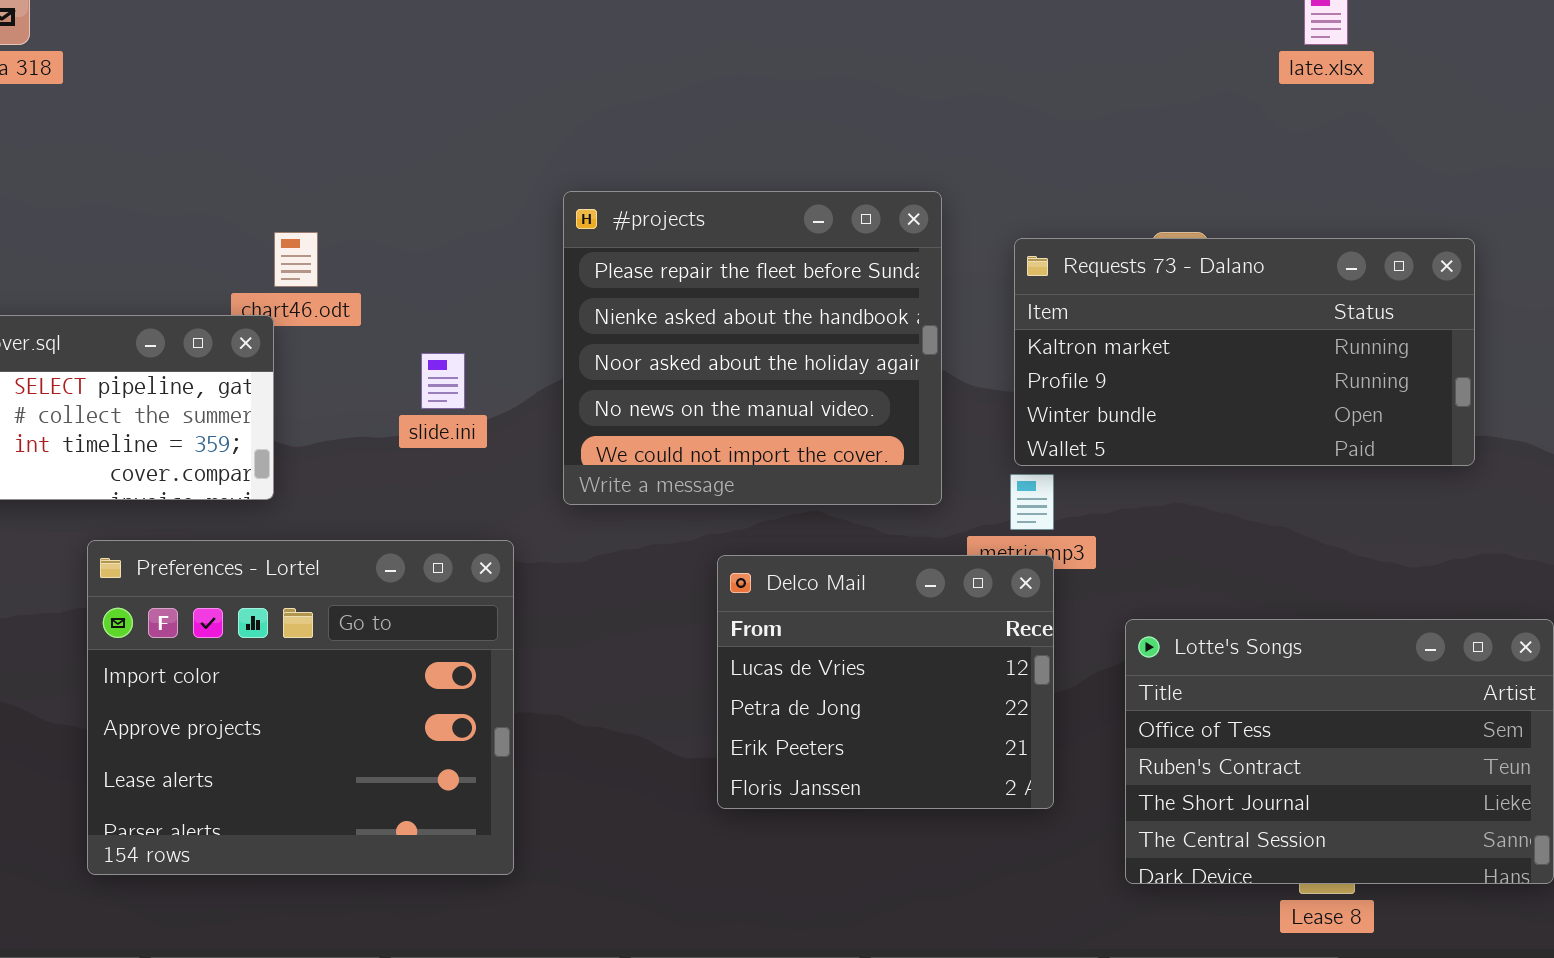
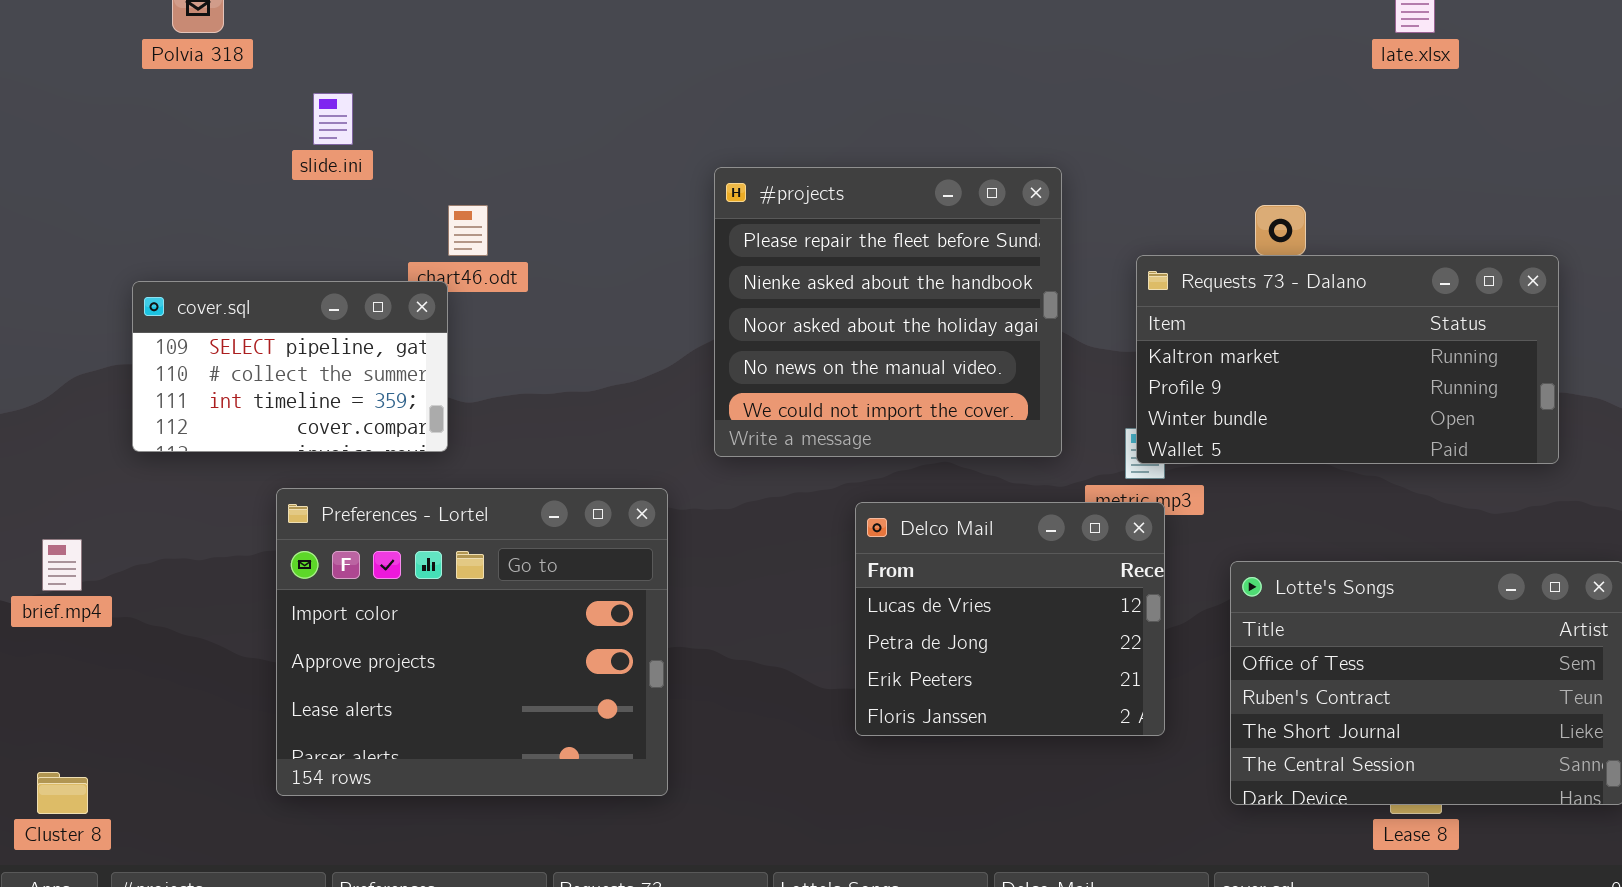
Requests 73 - Dalano: [1014,238,1475,466] -> [1136,255,1559,464], moved
slide.ini: [421,353,465,409] -> [313,93,353,145], moved

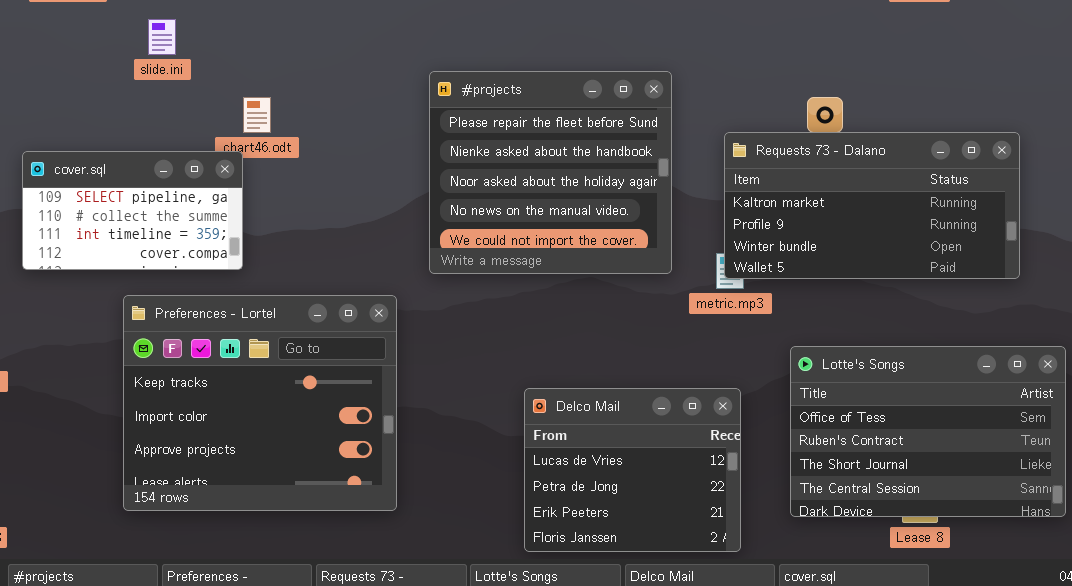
Preferences - Lortel: [276,488,668,796] -> [123,295,397,511], scrolled up 1 row
Delco Mail: [855,502,1165,736] -> [524,388,741,552], moved

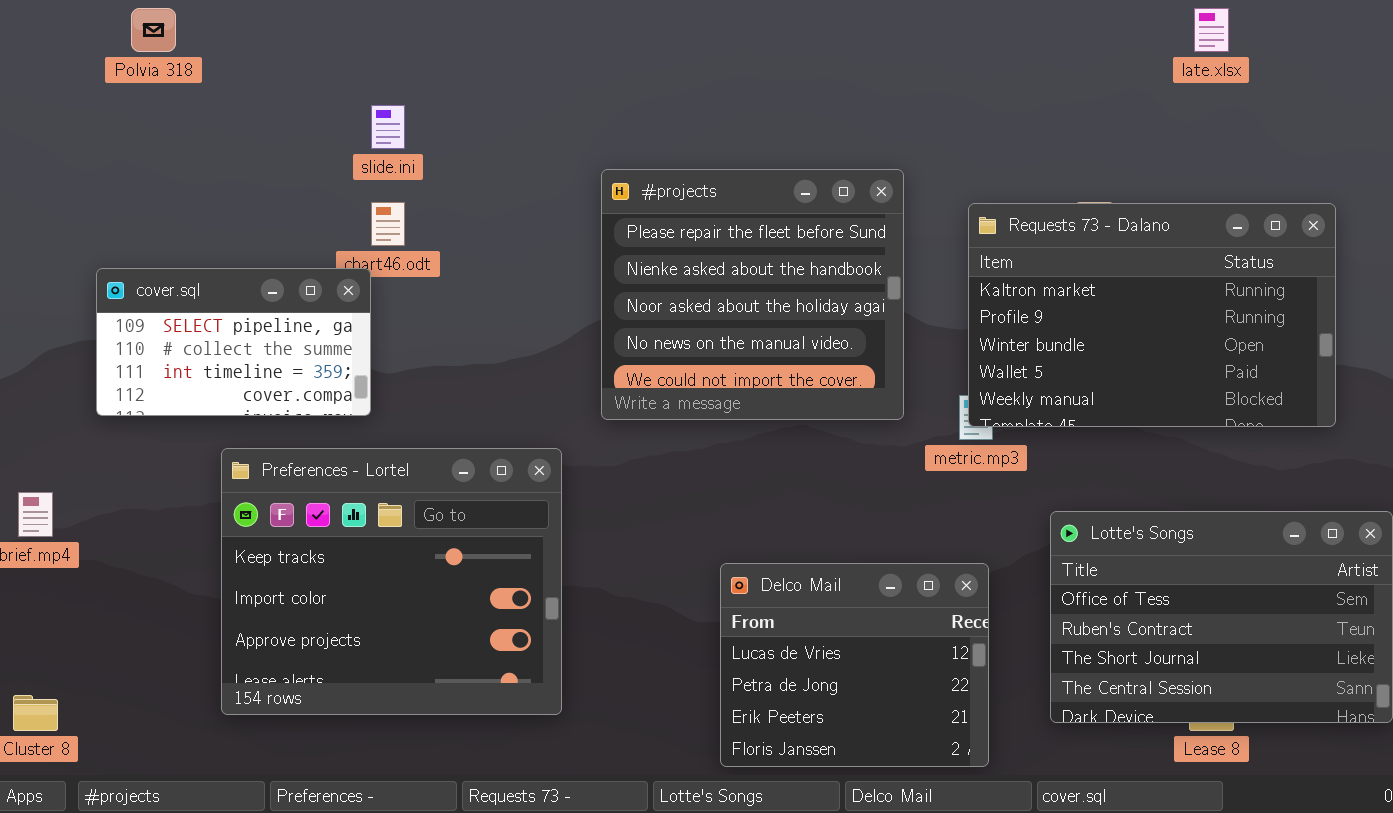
slide.ini: [148,19,176,55] -> [371,105,405,149], moved
Requests 73 - Dalano: [724,132,1020,279] -> [968,203,1336,427], resized

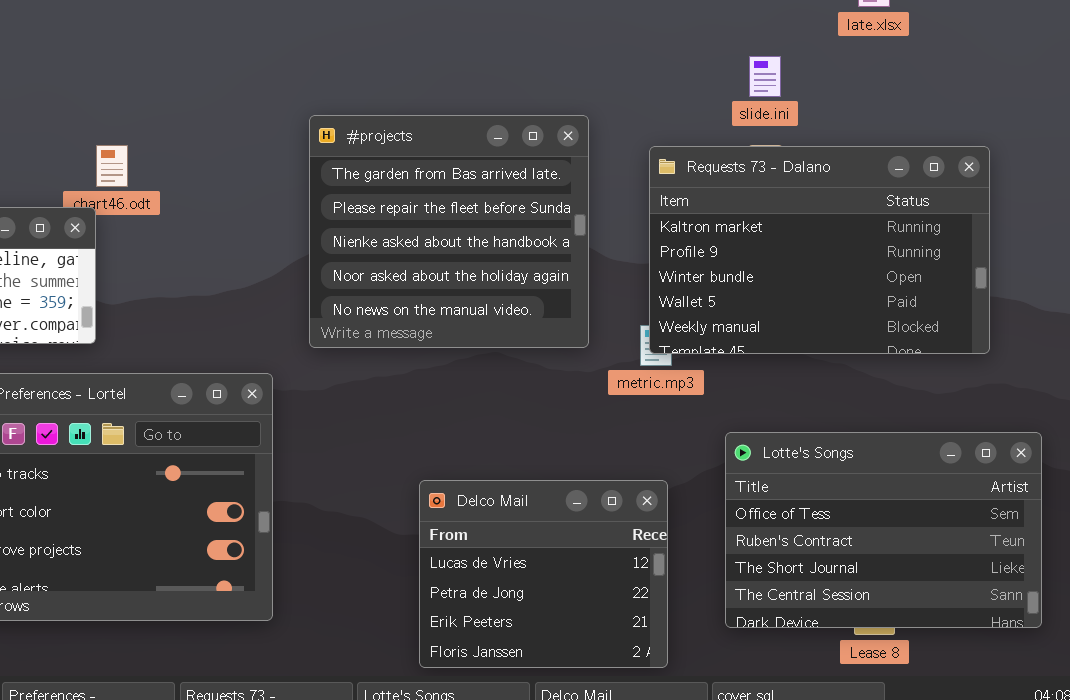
slide.ini: [371,105,405,149] -> [749,56,781,97], moved
#projects: [601,169,904,420] -> [309,115,589,348], scrolled up 1 row

